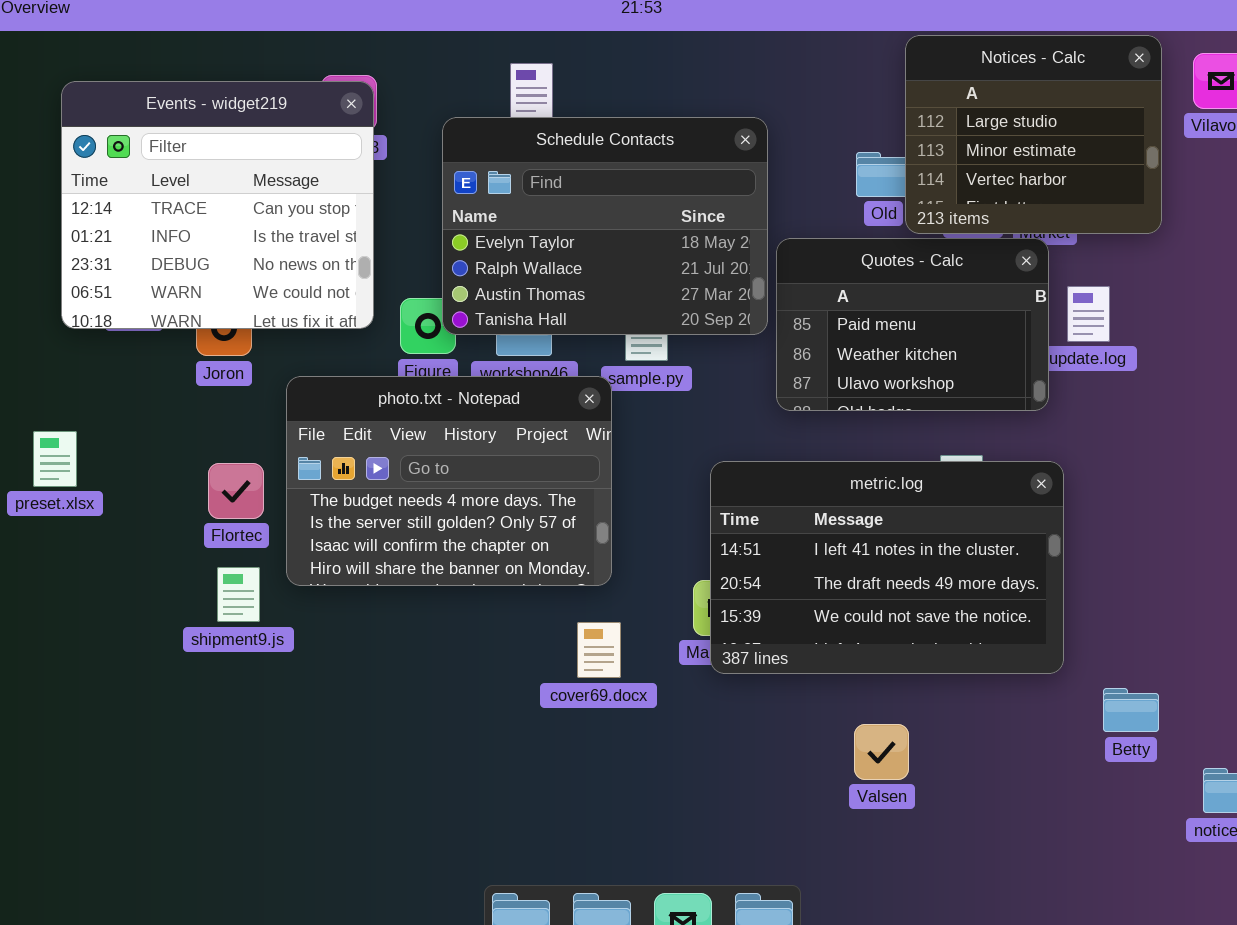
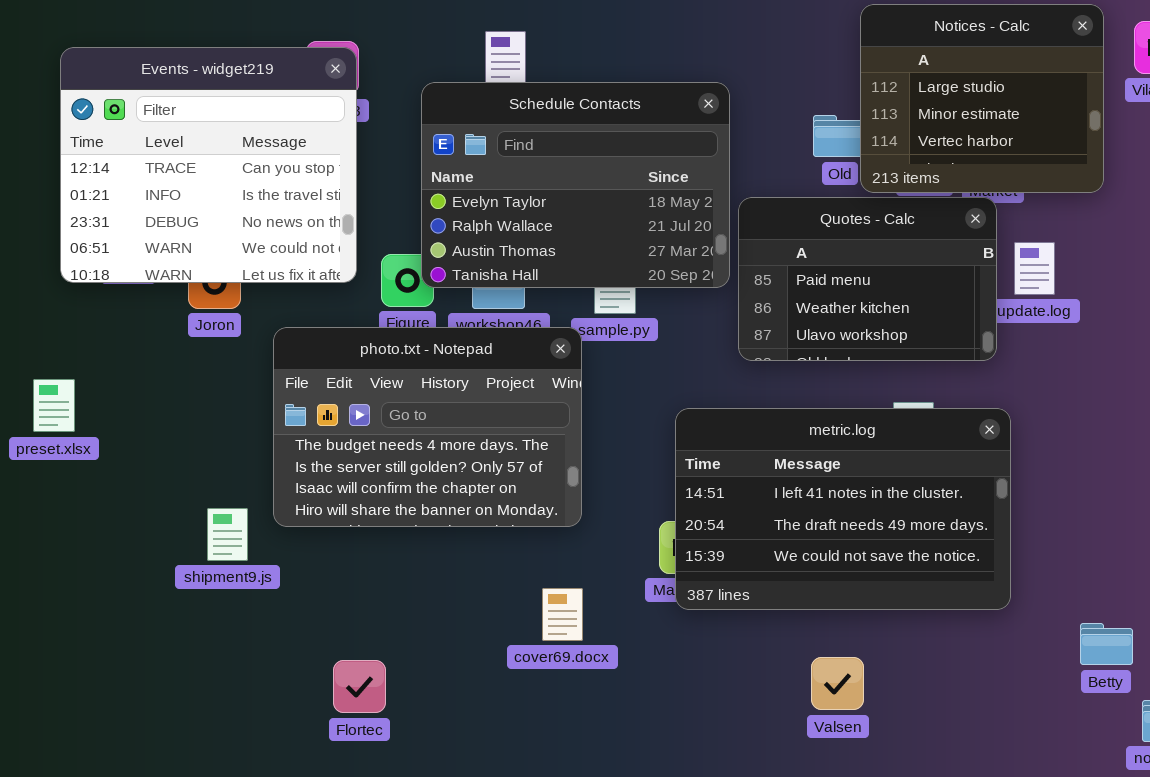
Flortec: [208,463,264,519] -> [333,660,386,713], moved
cover69.docx: [577,622,621,678] -> [542,588,583,641], moved
Betty: [1103,688,1159,732] -> [1080,623,1133,665], moved

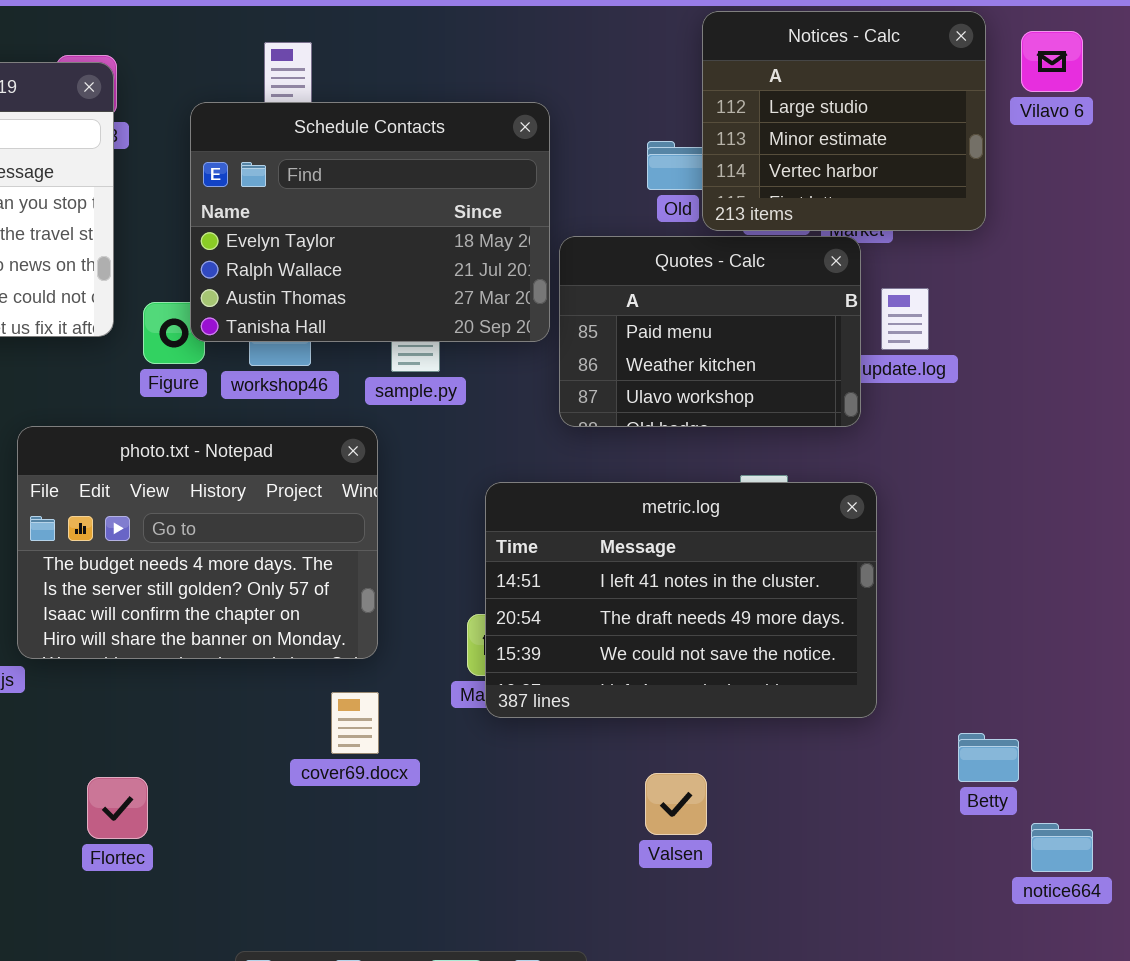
photo.txt - Notepad: [273,327,582,527] -> [17,426,378,659], moved

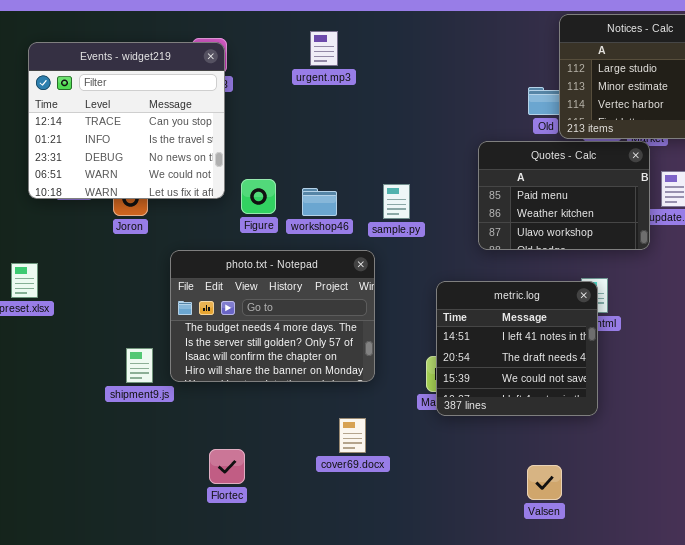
Schedule Contacts: [190,102,550,342] -> none, closed
metric.log: [485,482,877,718] -> [436,281,598,416], resized
cover69.docx: [331,692,379,754] -> [339,418,366,453], moved
Valsen: [645,773,707,835] -> [527,465,562,500], moved

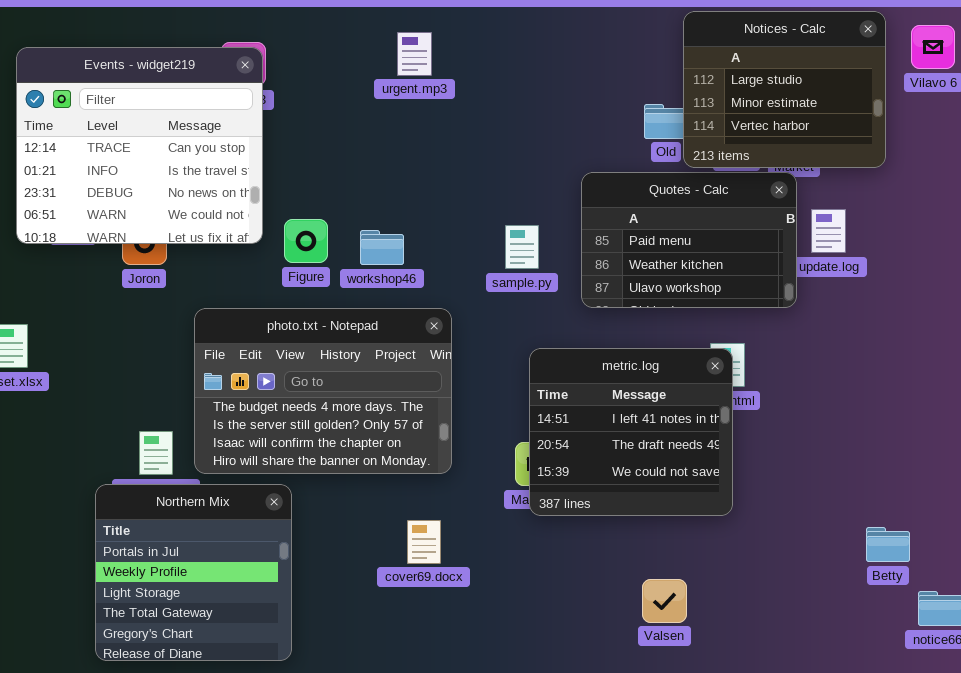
urgent.mp3: [310,31,338,66] -> [397,32,432,76], moved
sample.py: [383,184,410,219] -> [505,225,539,269], moved
Northern Mix: none -> [95,484,292,661], opened

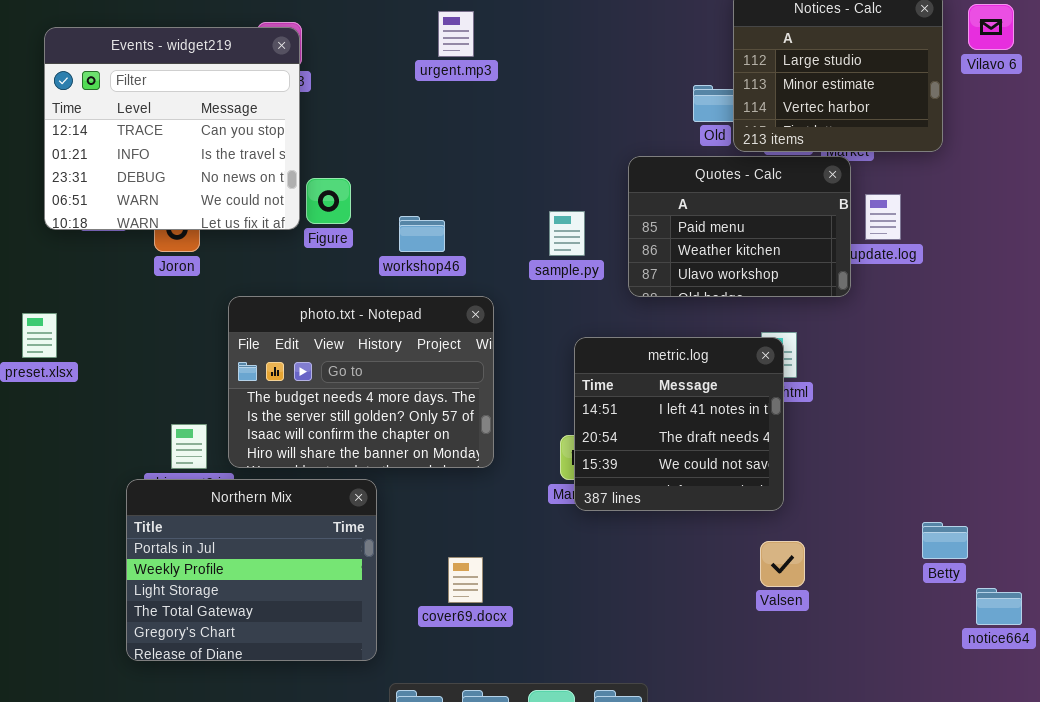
Figure: [284,219,328,263] -> [306,178,351,224], moved
Northern Mix: [95,484,292,661] -> [126,479,377,661], resized
cover69.docx: [407,520,441,564] -> [448,557,483,603], moved
Valsen: [642,579,687,623] -> [760,541,805,587], moved

